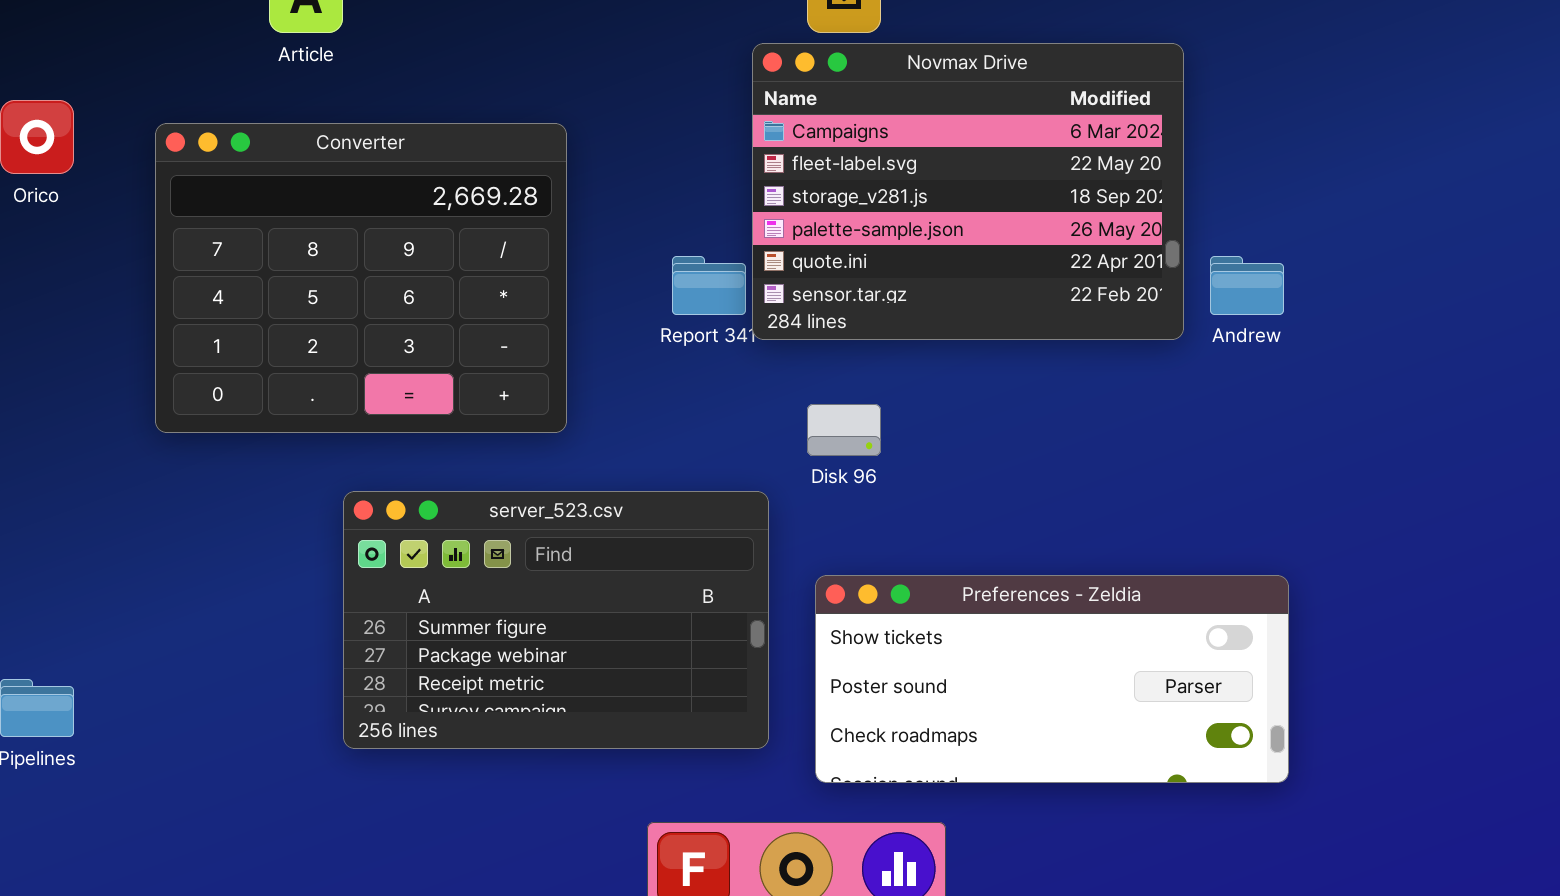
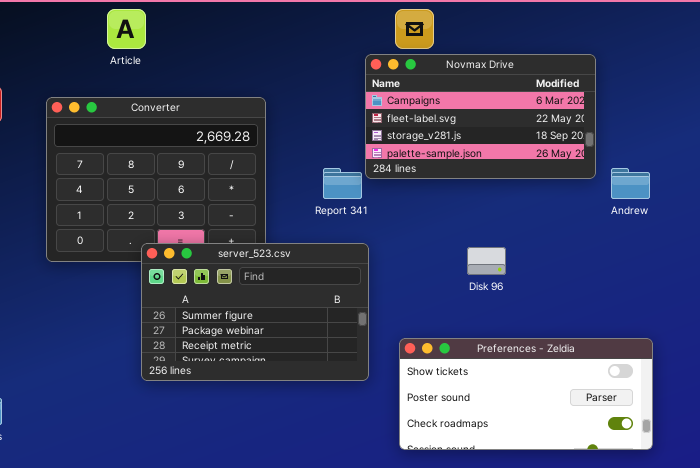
Novmax Drive: [752,43,1184,340] -> [365,54,596,179], resized
Disk 96: [807,404,881,456] -> [467,247,506,275], moved
server_523.csv: [343,491,769,749] -> [141,243,369,381], moved

